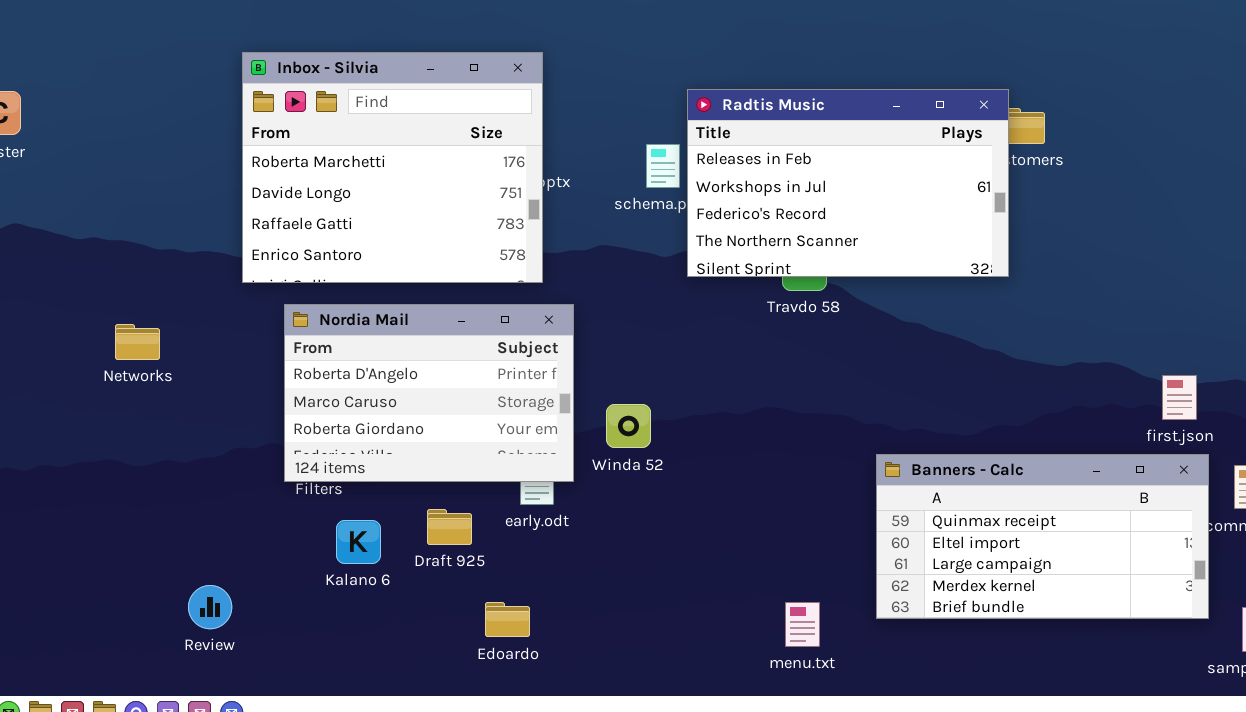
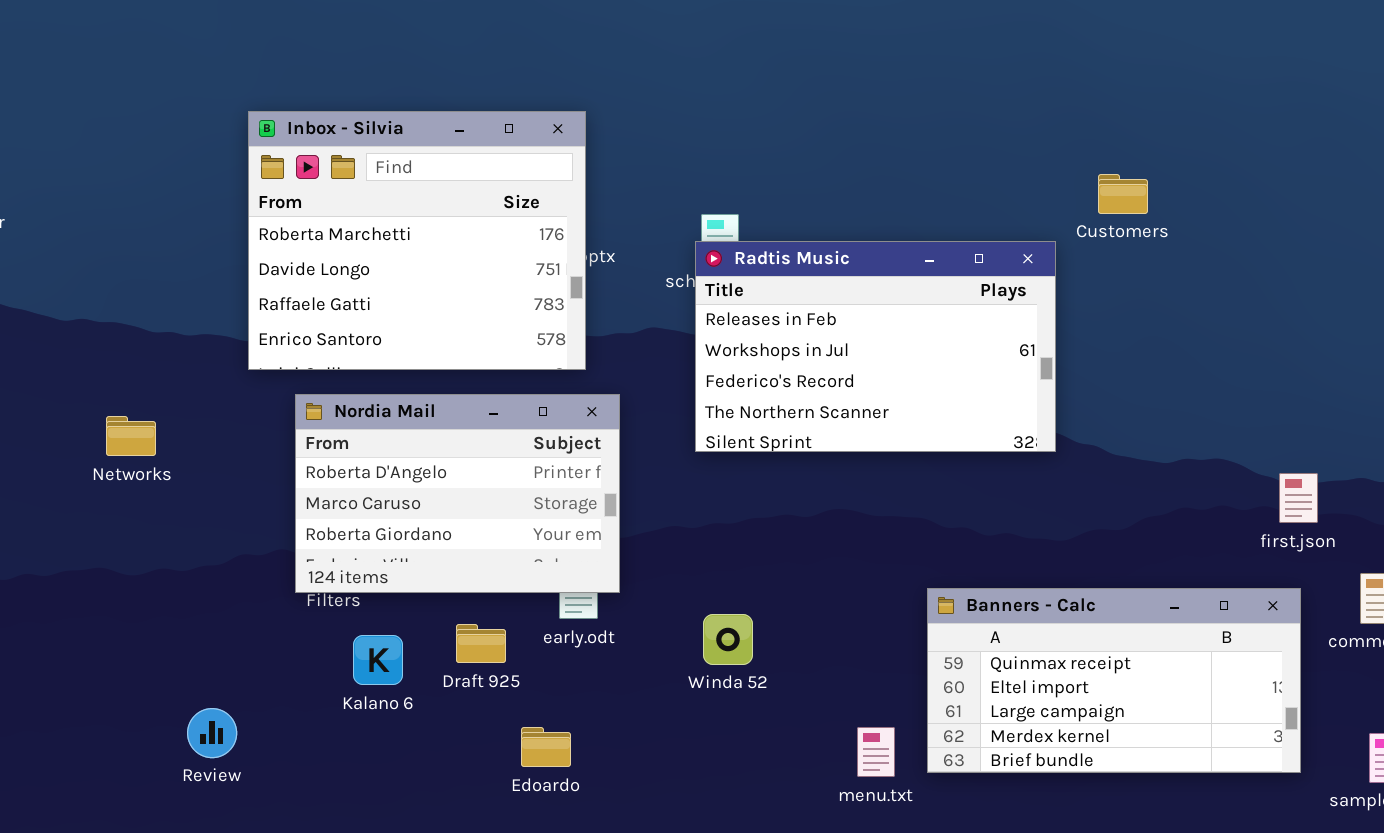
Radtis Music: [687,89,1009,277] -> [695,241,1056,452], moved
Winda 52: [606,404,651,448] -> [703,614,753,665], moved
Banners - Calc: [876,454,1209,619] -> [927,588,1301,773], moved

